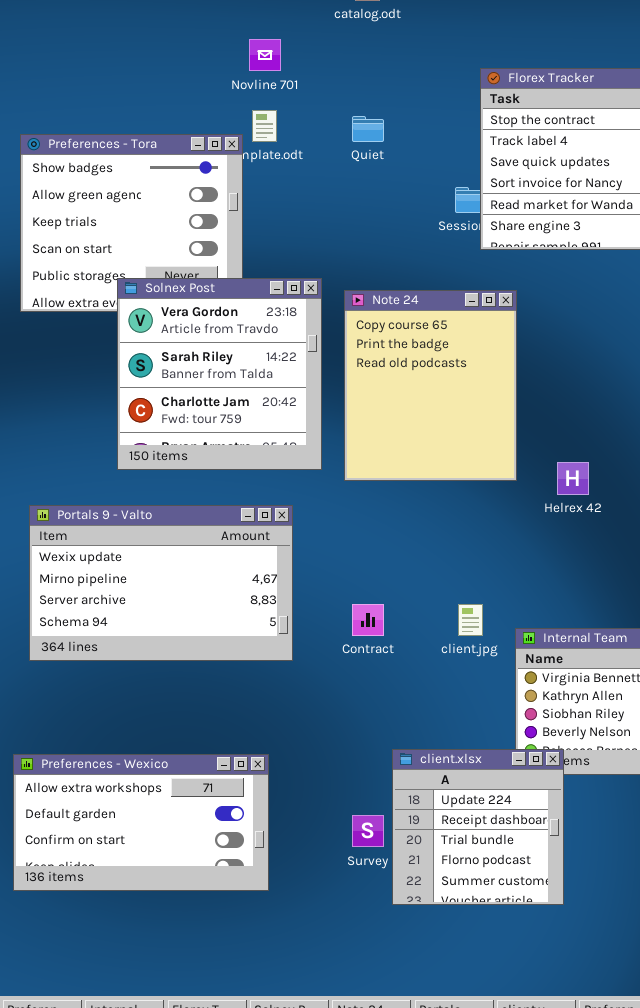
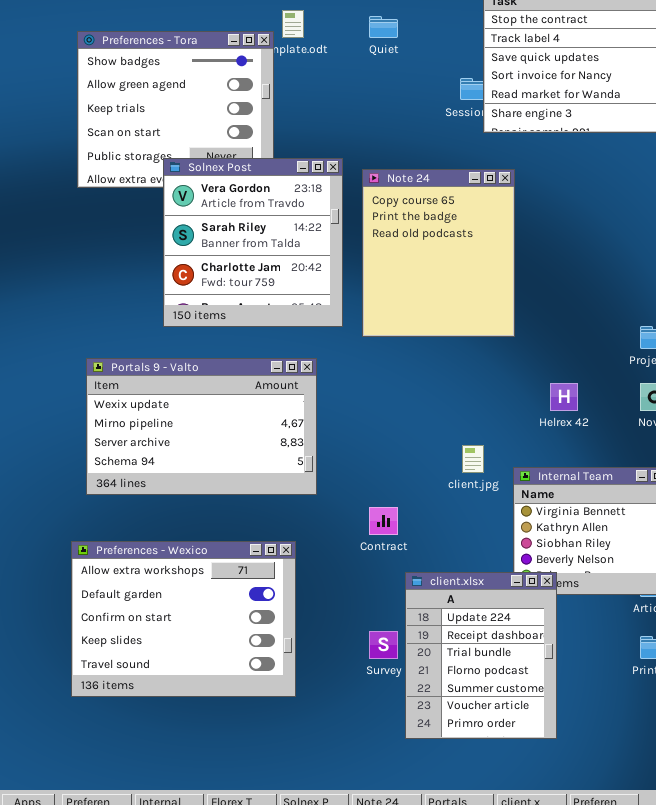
Helrex 42: [557,462,589,495] -> [550,383,578,411], moved
Contract: [352,604,384,636] -> [369,507,398,535], moved
client.xlsx: [392,749,564,905] -> [405,572,557,739], resized
Preferences - Wexico: [13,754,269,891] -> [71,541,296,697], resized

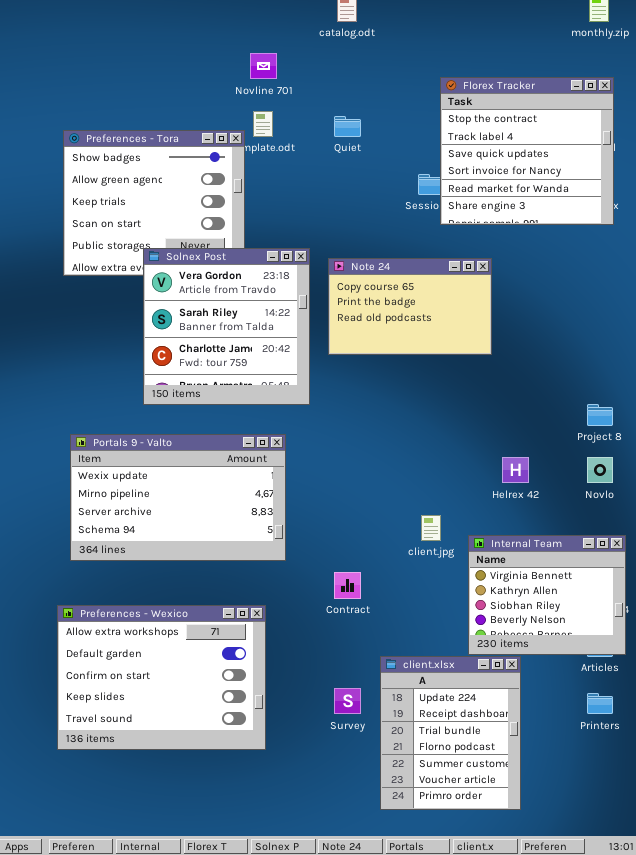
Note 24: [362,169,515,337] -> [328,258,492,355], resized
client.xlsx: [405,572,557,739] -> [380,656,521,810], moved

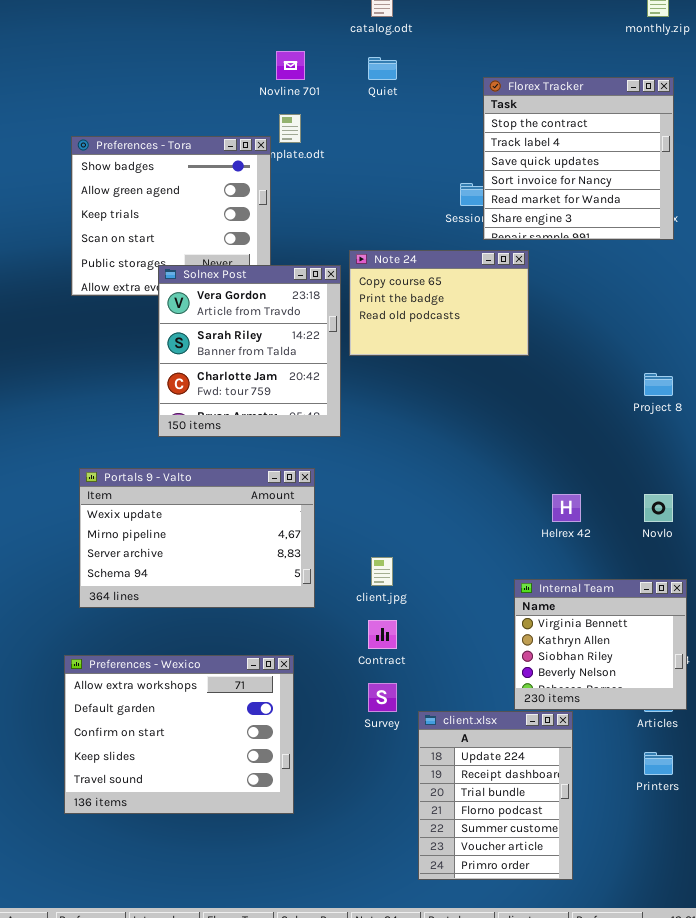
Quiet: [334,116,361,137] -> [368,57,397,80], moved
Note 24: [328,258,492,355] -> [349,250,529,356], moved
Project 8: [587,404,613,426] -> [644,373,673,396], moved
client.jpg: [421,515,441,541] -> [371,557,393,586], moved
Survey: [334,688,361,714] -> [368,683,397,712], moved

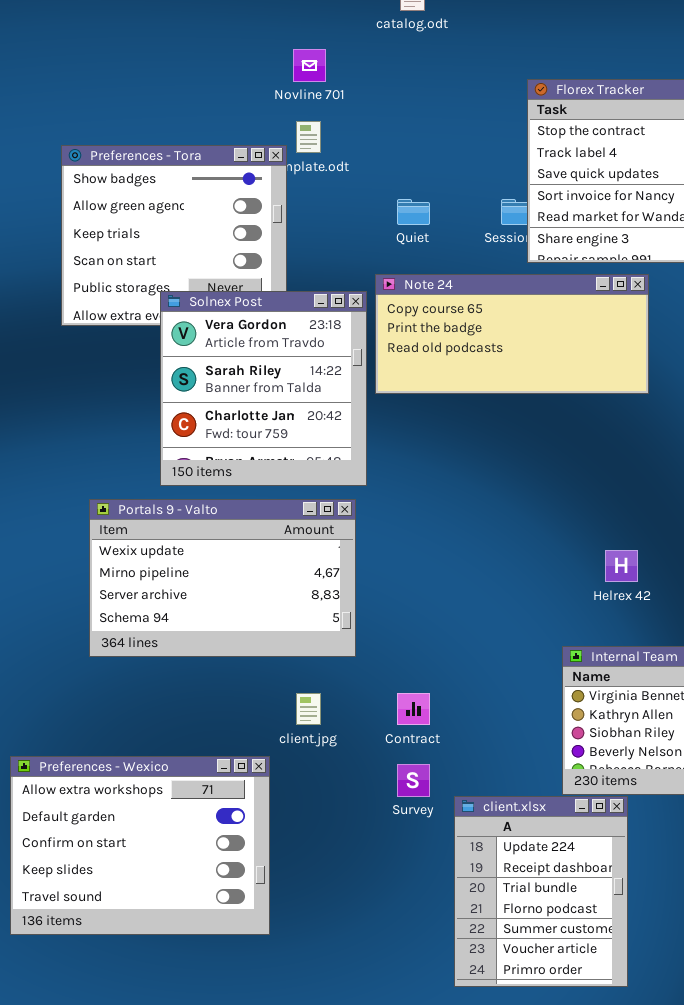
Quiet: [368,57,397,80] -> [397,199,430,225], moved
Note 24: [349,250,529,356] -> [375,274,649,394], resized
Portals 9 - Valto: [79,468,315,608] -> [89,499,356,657], moved
client.jpg: [371,557,393,586] -> [296,693,321,725], moved
Preferences - Wexico: [64,655,294,814] -> [10,756,270,935], moved

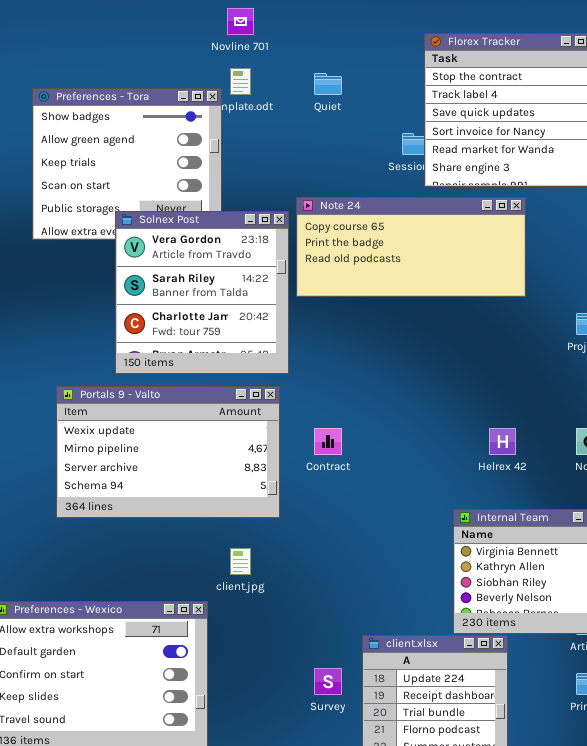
Quiet: [397,199,430,225] -> [314,73,342,95], moved
Contract: [397,693,430,725] -> [314,428,342,455], moved
Survey: [397,764,430,797] -> [314,668,342,695], moved

